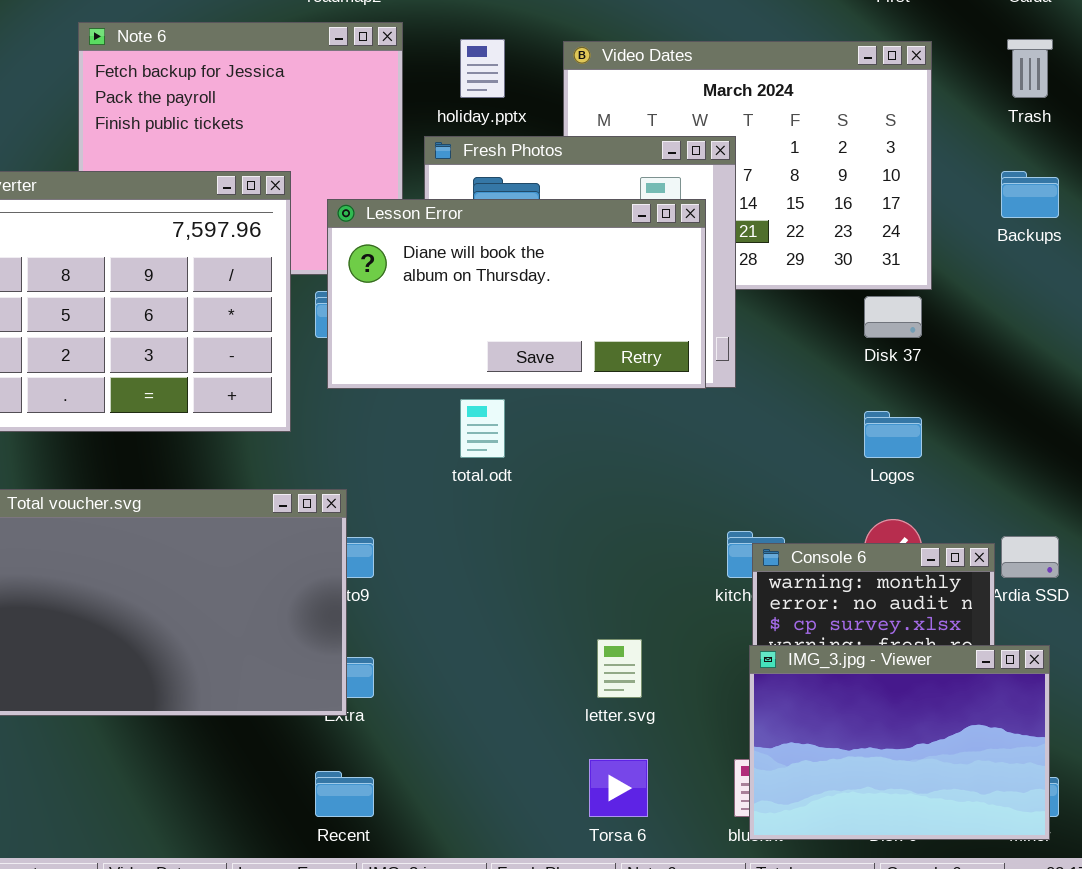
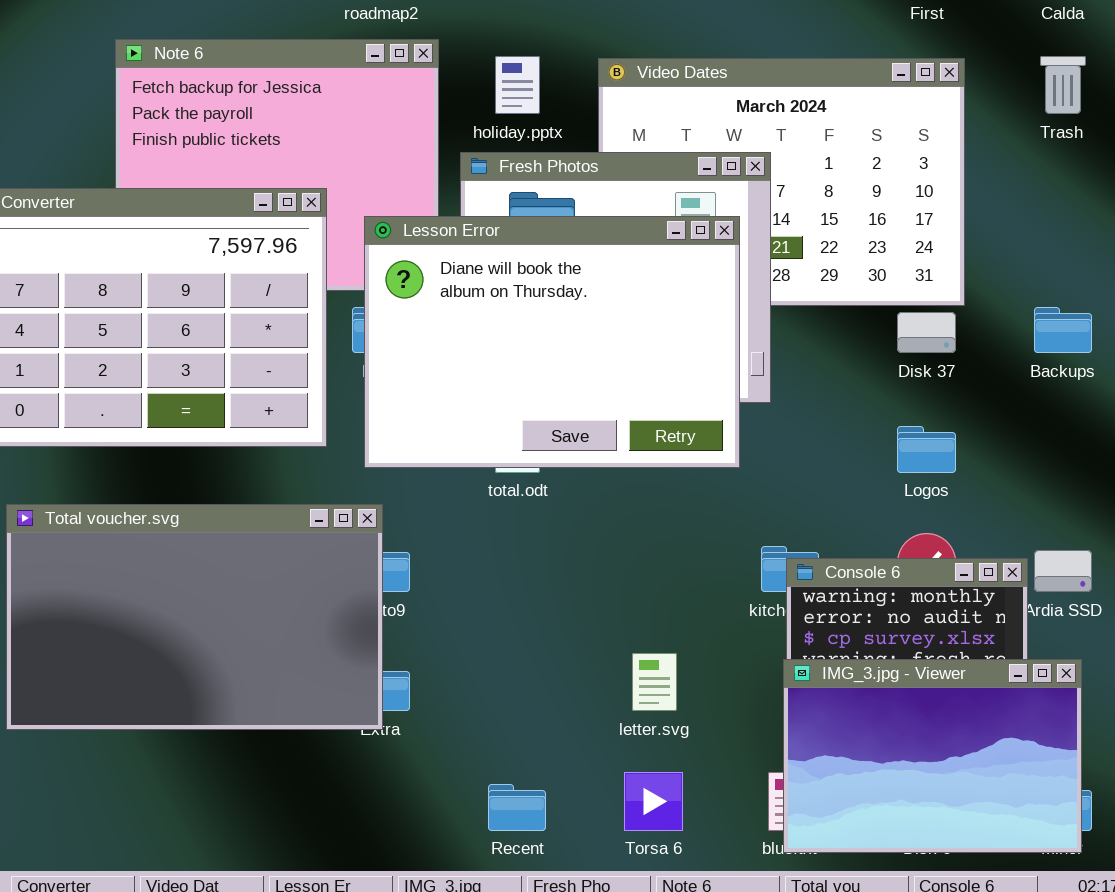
Backups: [1001,171,1059,218] -> [1034,307,1092,353], moved
Lesson Error: [327,199,706,389] -> [364,216,740,468], resized
Recent: [315,771,374,817] -> [488,784,546,831], moved

